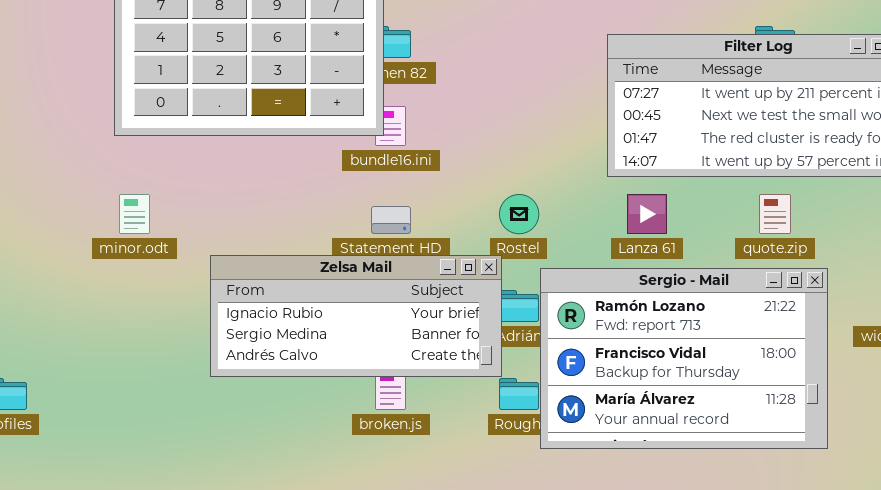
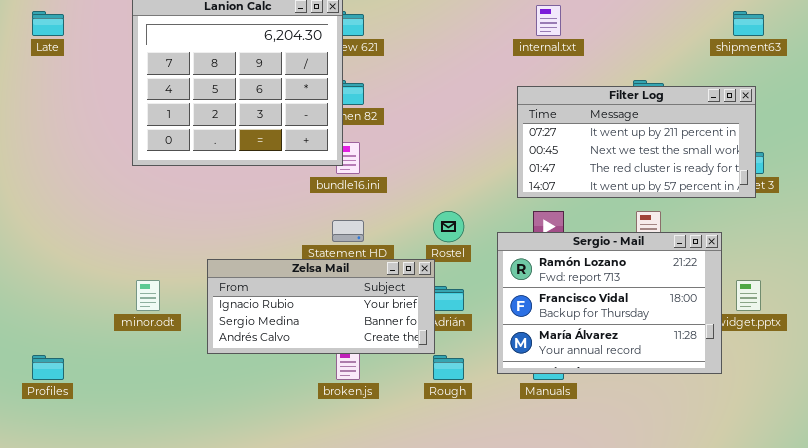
minor.odt: [119,194,150,234] -> [136,280,160,311], moved
Sergio - Mail: [540,268,828,449] -> [497,232,722,374], moved

